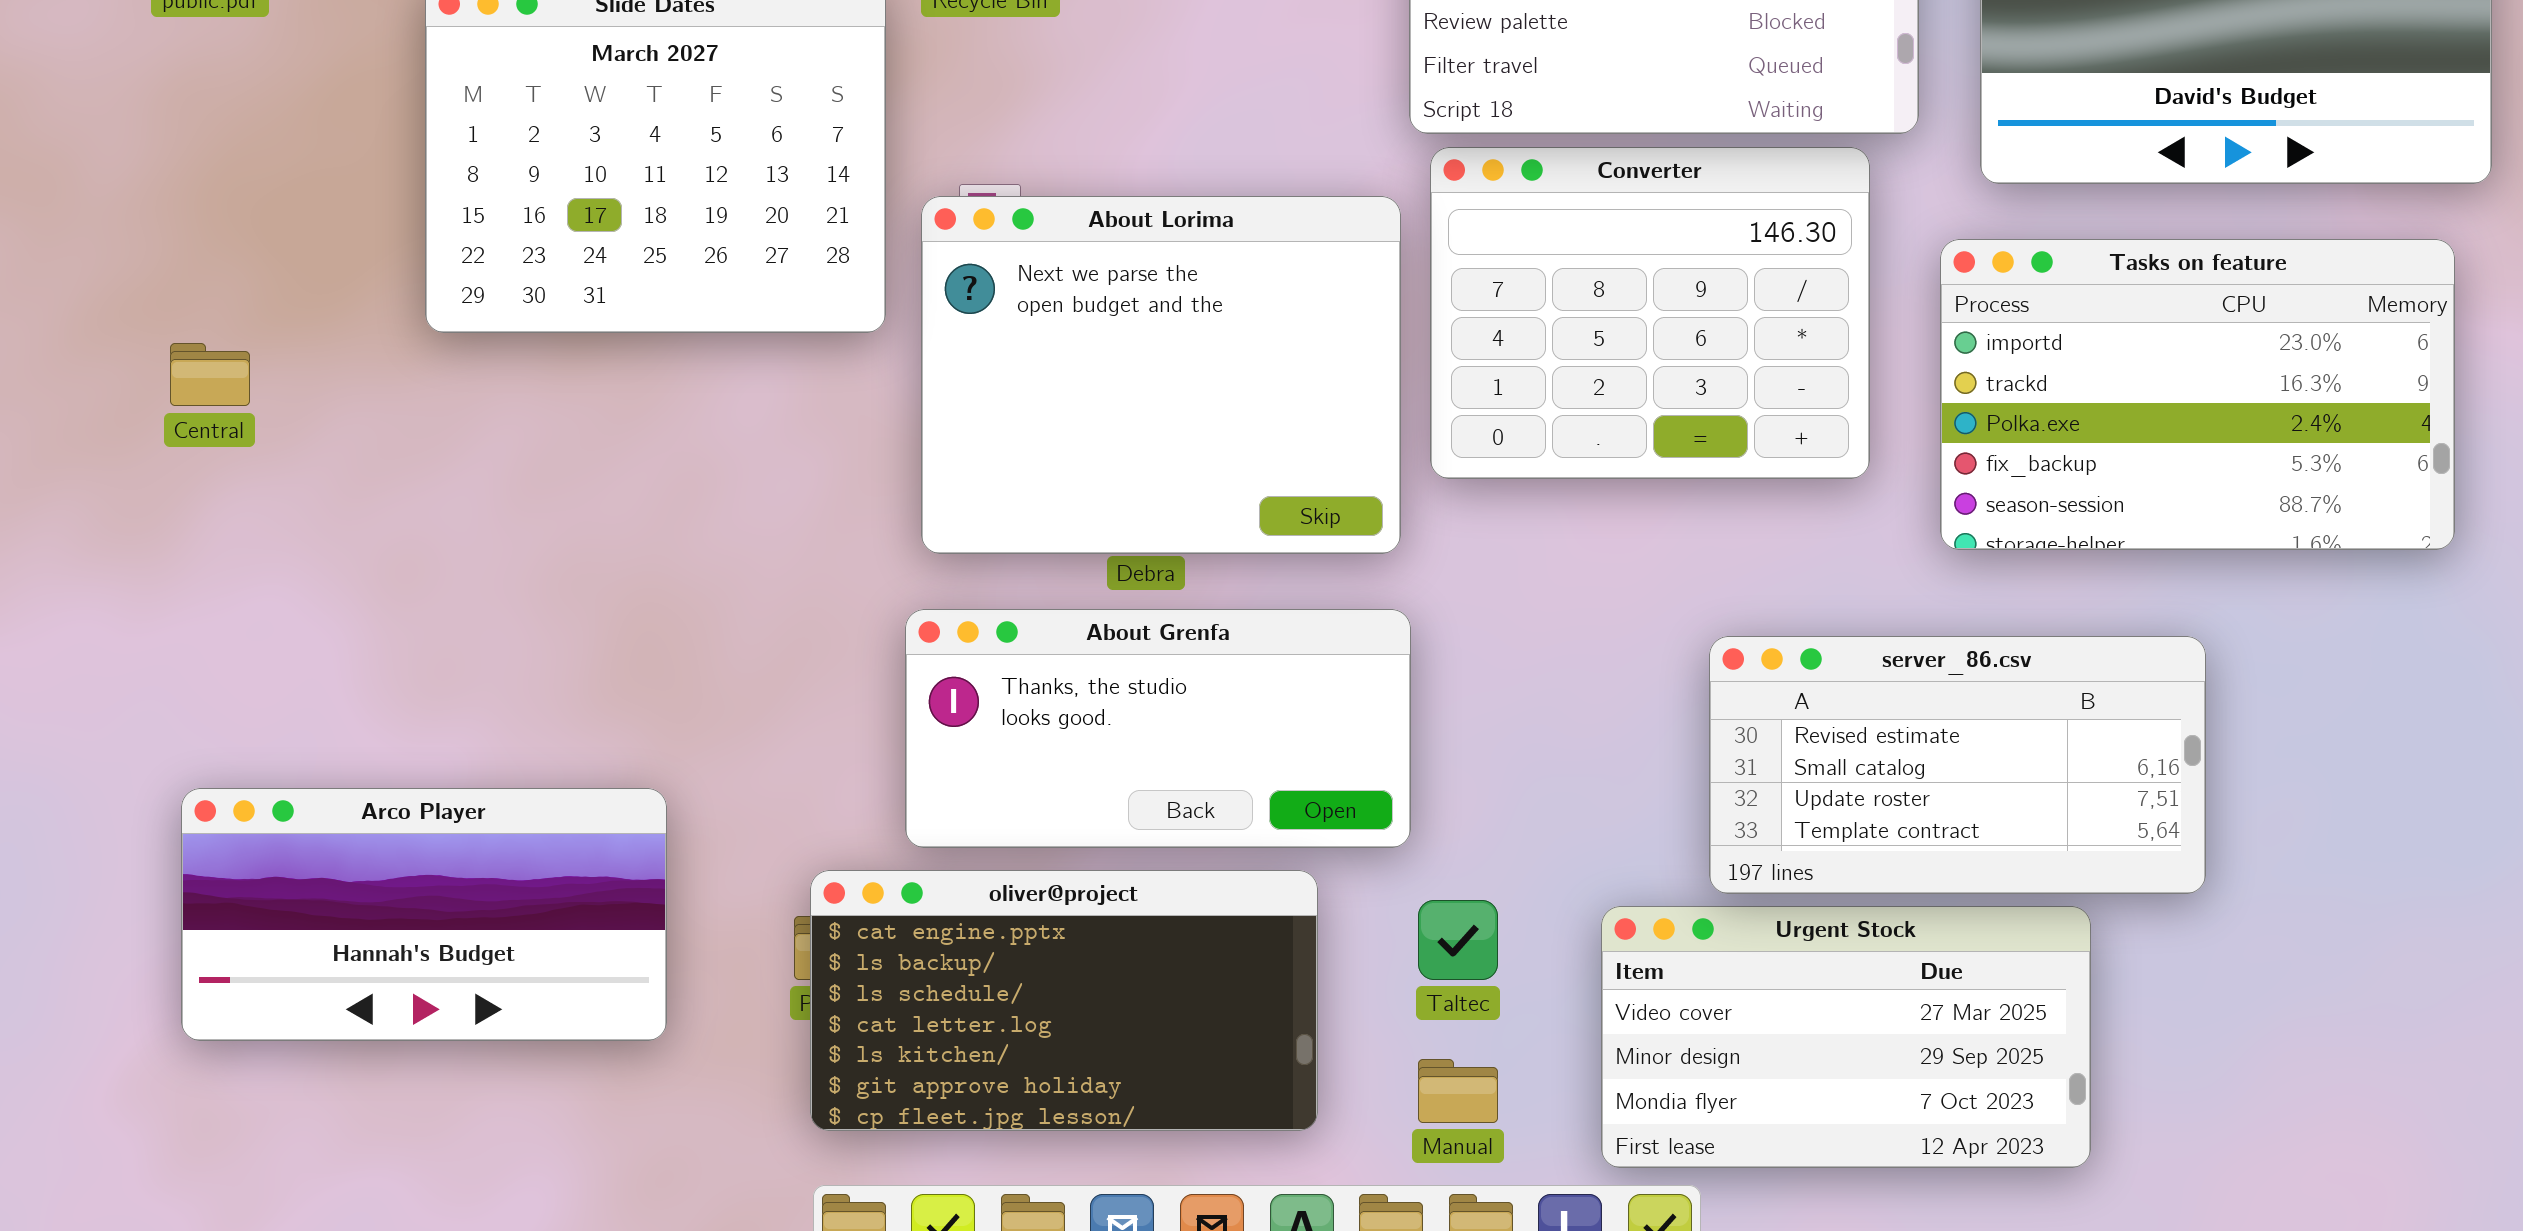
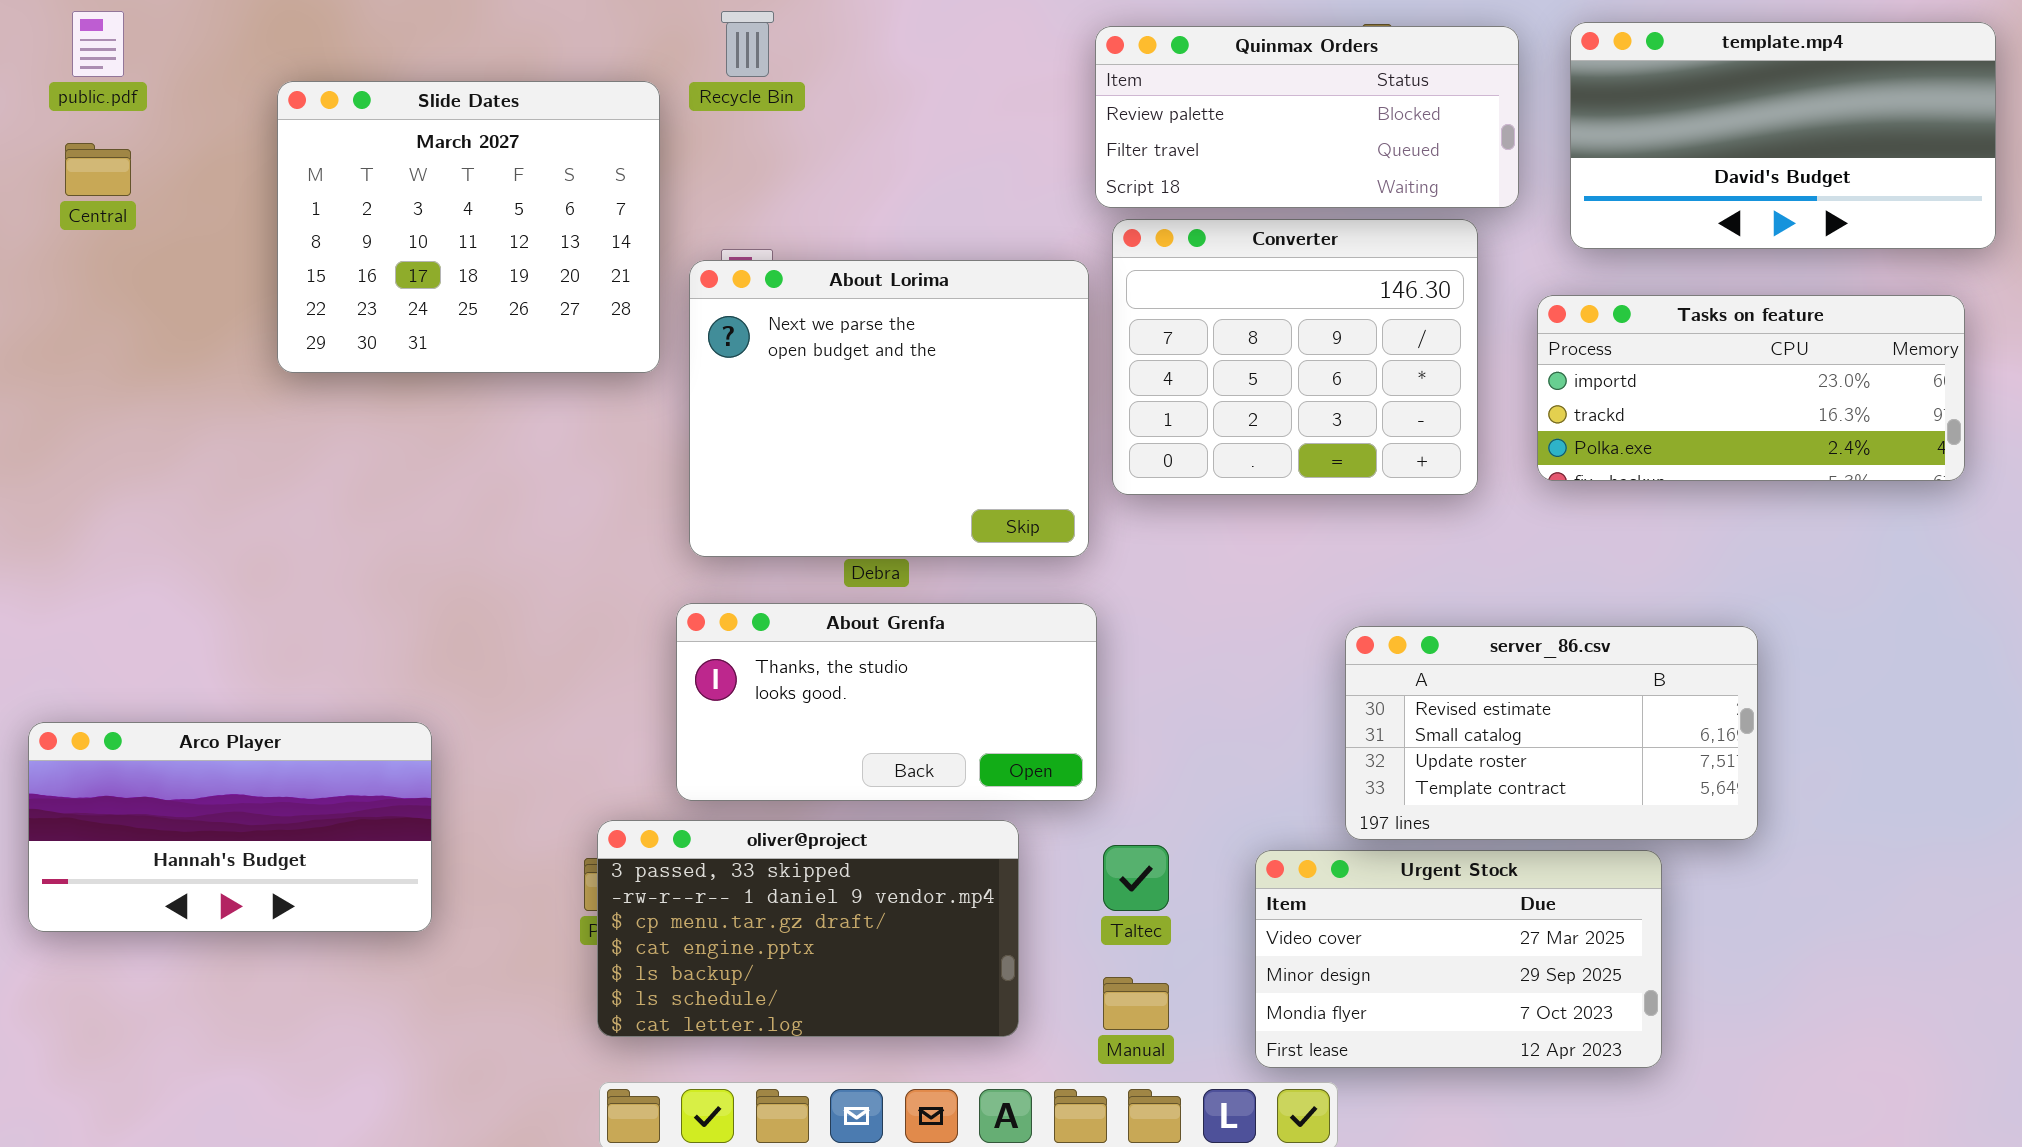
Tasks on feature: [1940,239,2455,550] -> [1537,295,1965,481], resized
Central: [170,343,250,406] -> [65,143,131,196], moved
Arco Player: [181,788,667,1041] -> [28,722,432,932], moved
oliver@project: [810,870,1318,1131] -> [597,820,1019,1037], scrolled up 3 rows

